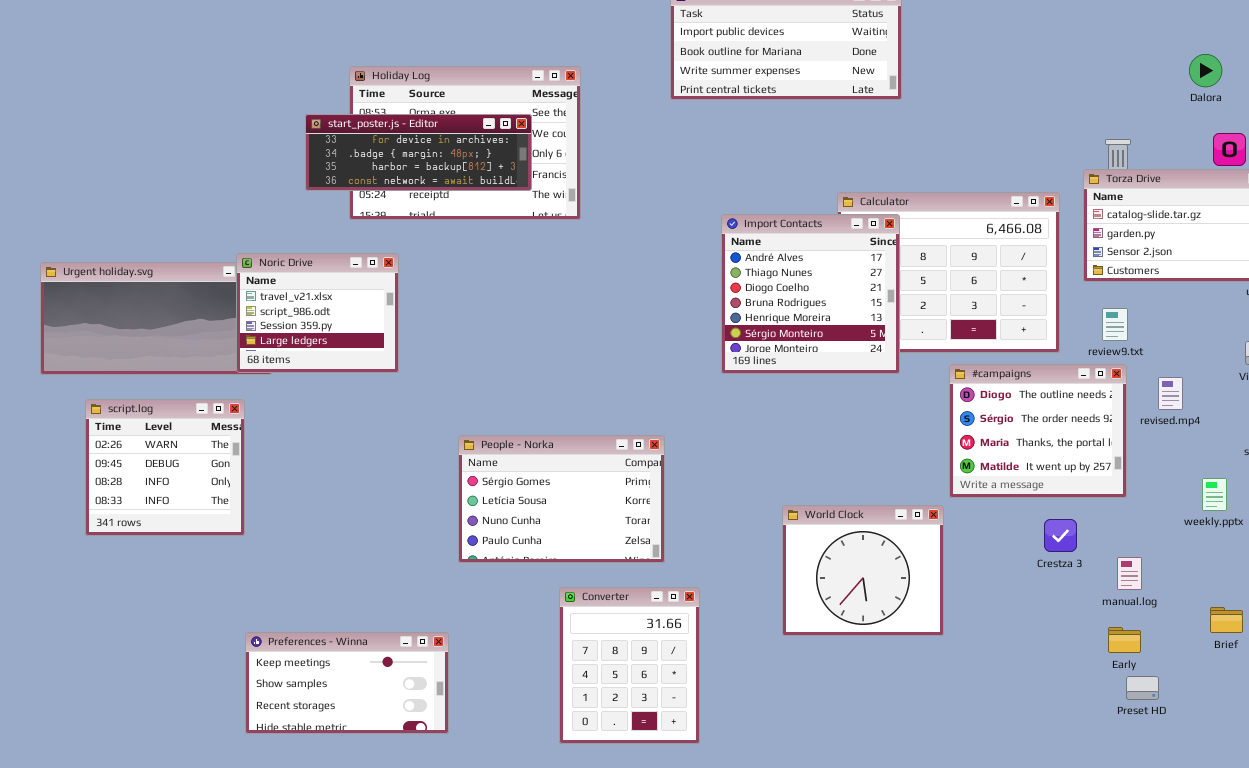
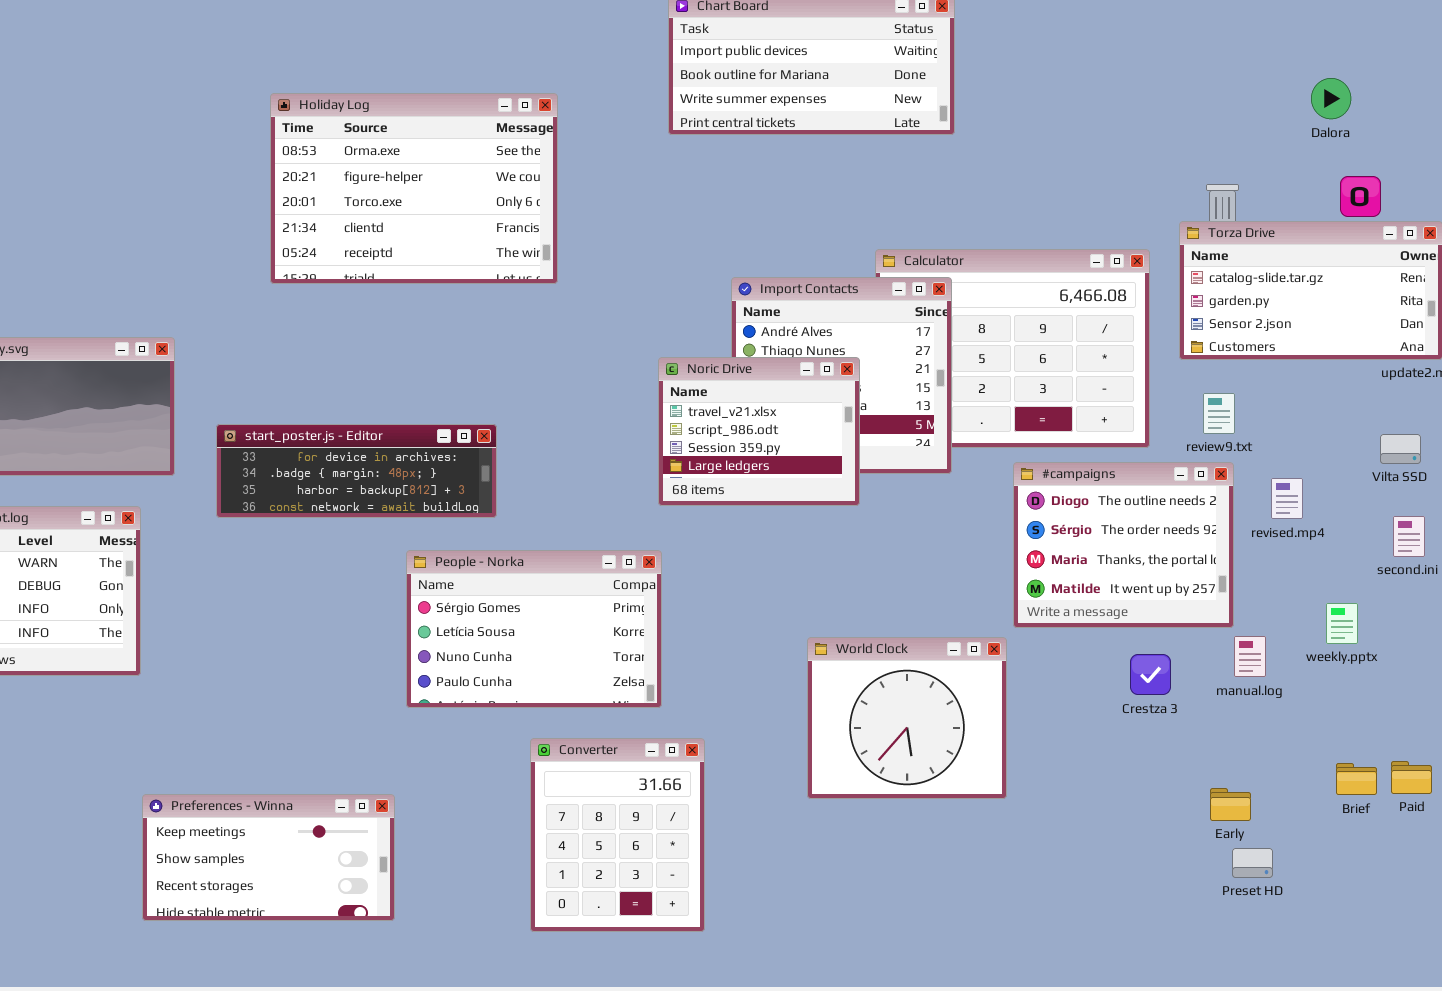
start_poster.js - Editor: [305,114,532,191] -> [216,424,497,518], moved
Noric Drive: [236,253,399,373] -> [658,357,860,506], moved
manual.log: [1117,557,1142,590] -> [1234,636,1266,677], moved

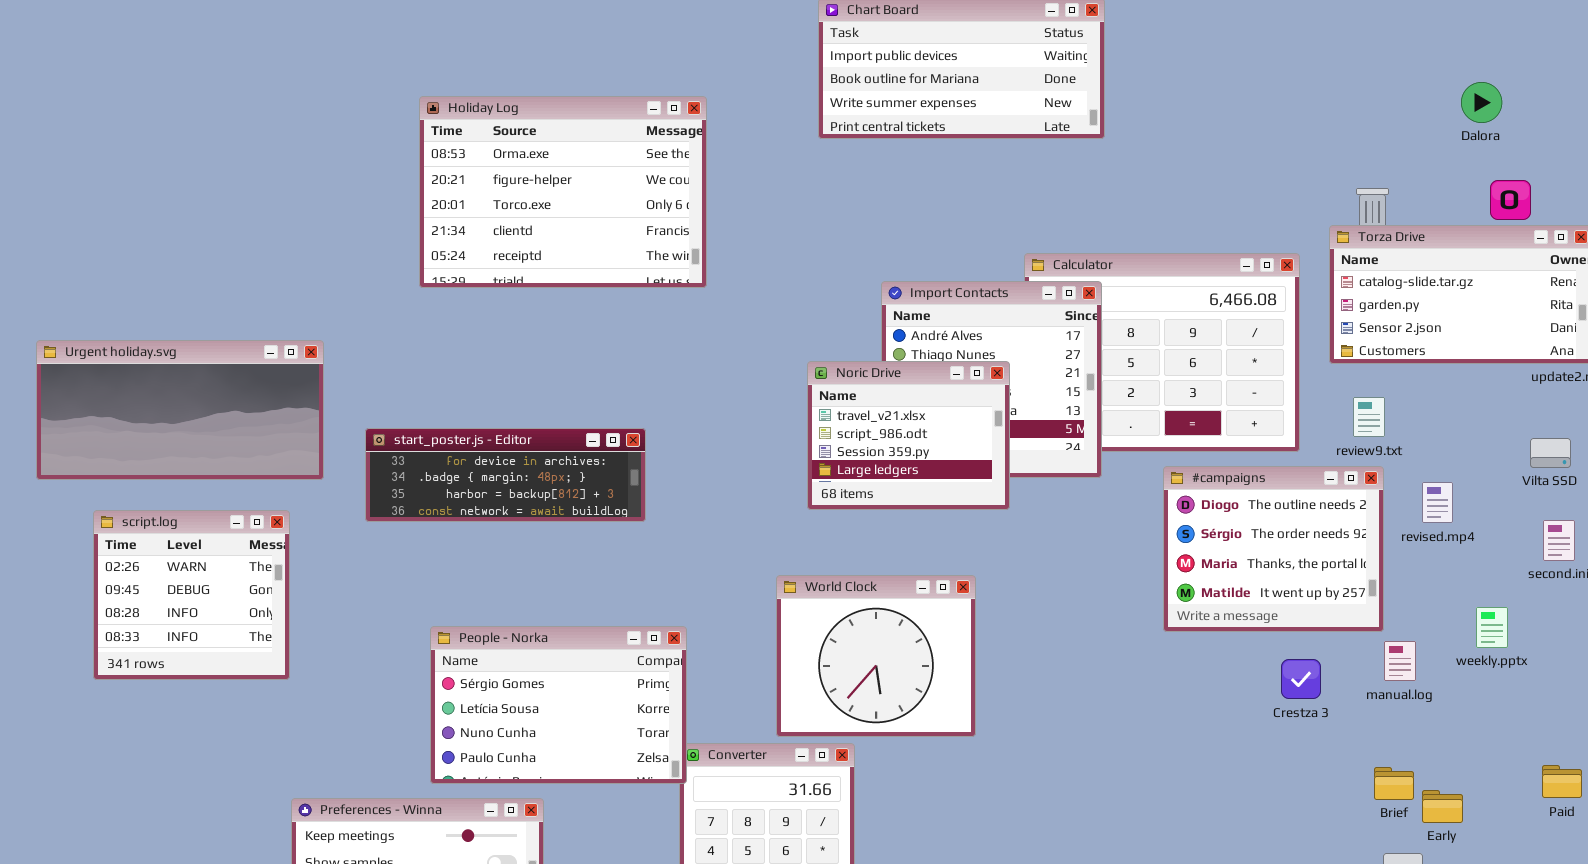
People - Norka: [406,550,662,708] -> [430,626,687,784], moved
World Clock: [807,637,1007,799] -> [776,575,976,737], moved
Brief: [1336,763,1377,795] -> [1374,767,1414,800], moved
Early: [1210,788,1251,821] -> [1422,790,1463,823], moved

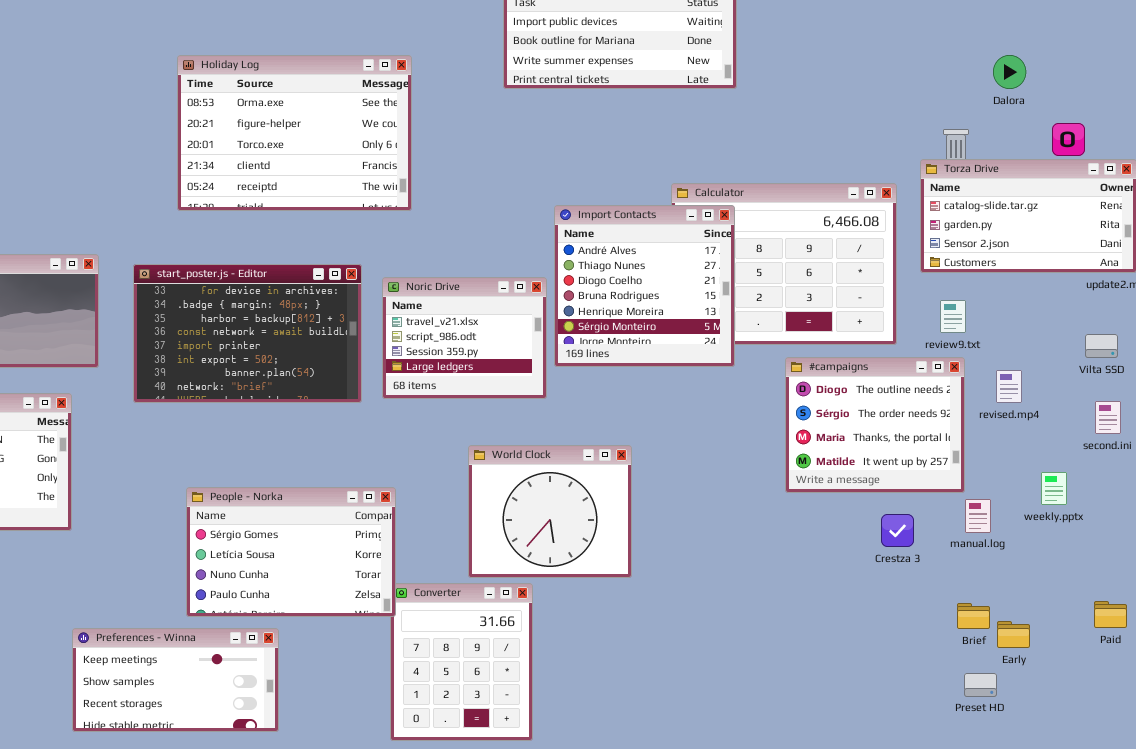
Dalora: [1461,82,1502,123] -> [993,55,1026,89], moved
Noric Drive: [807,361,1010,510] -> [382,277,547,399], moved
start_poster.js - Editor: [365,428,646,522] -> [133,264,362,403], resized

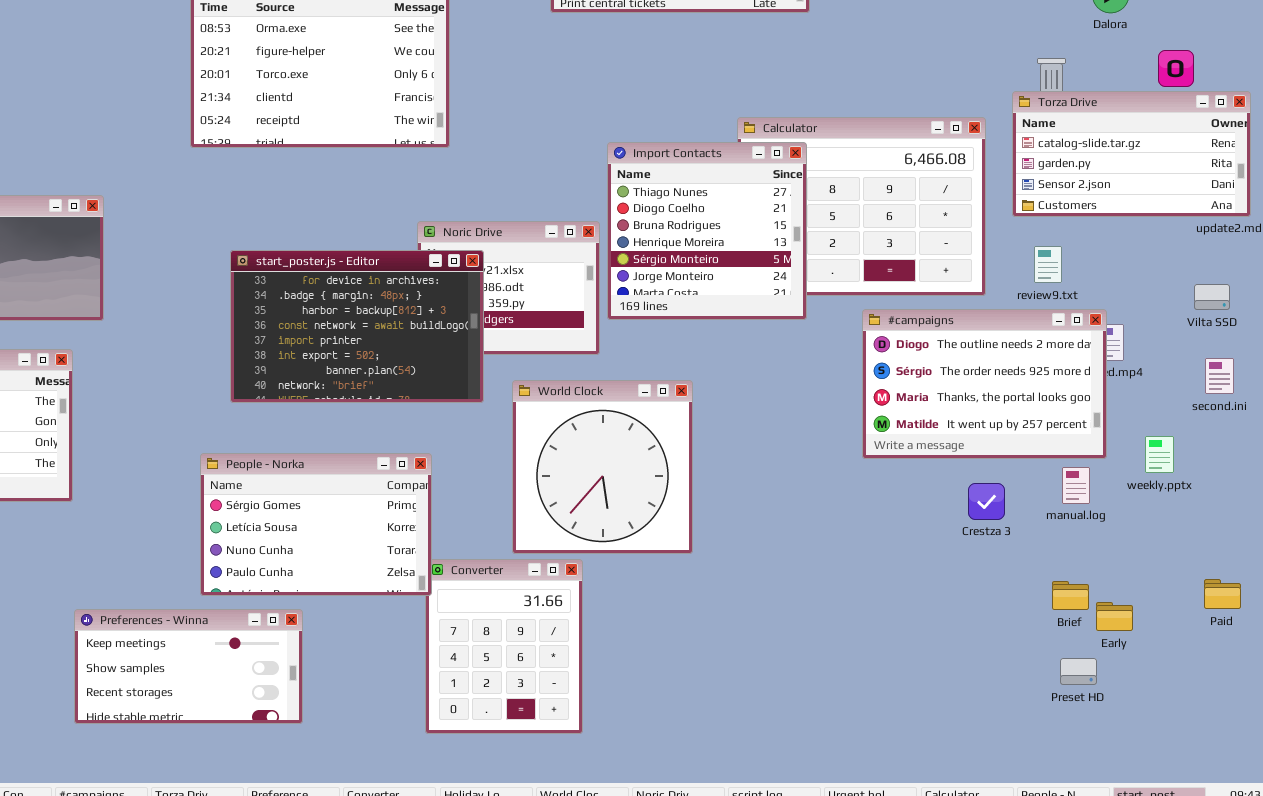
Import Contacts: [554,205,735,367] -> [607,142,807,320], scrolled down 1 row
start_poster.js - Editor: [133,264,362,403] -> [230,250,484,403], moved
#campaigns: [785,357,965,493] -> [862,309,1107,459], resized
World Clock: [468,445,632,578] -> [512,380,693,554], resized

